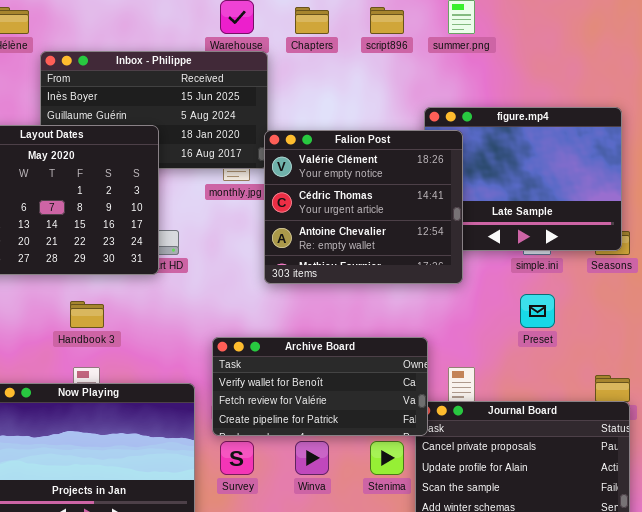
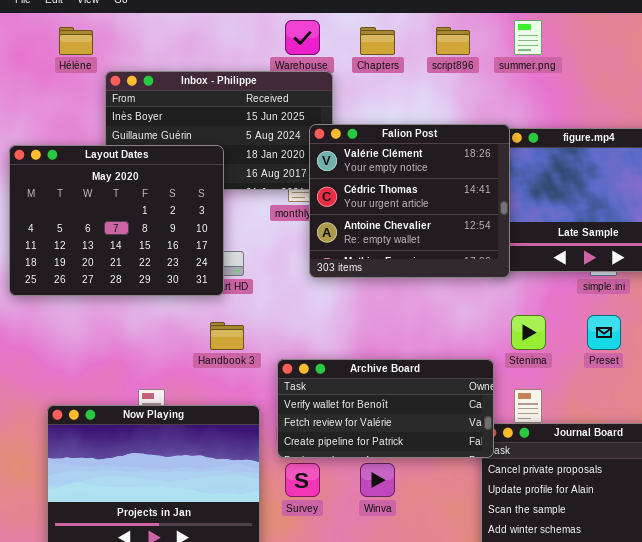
Falion Post: [264,130,463,284] -> [309,124,510,278], moved
Handbook 3: [70,301,104,328] -> [210,322,244,350], moved
Stenima: [370,441,404,475] -> [511,315,546,350], moved

